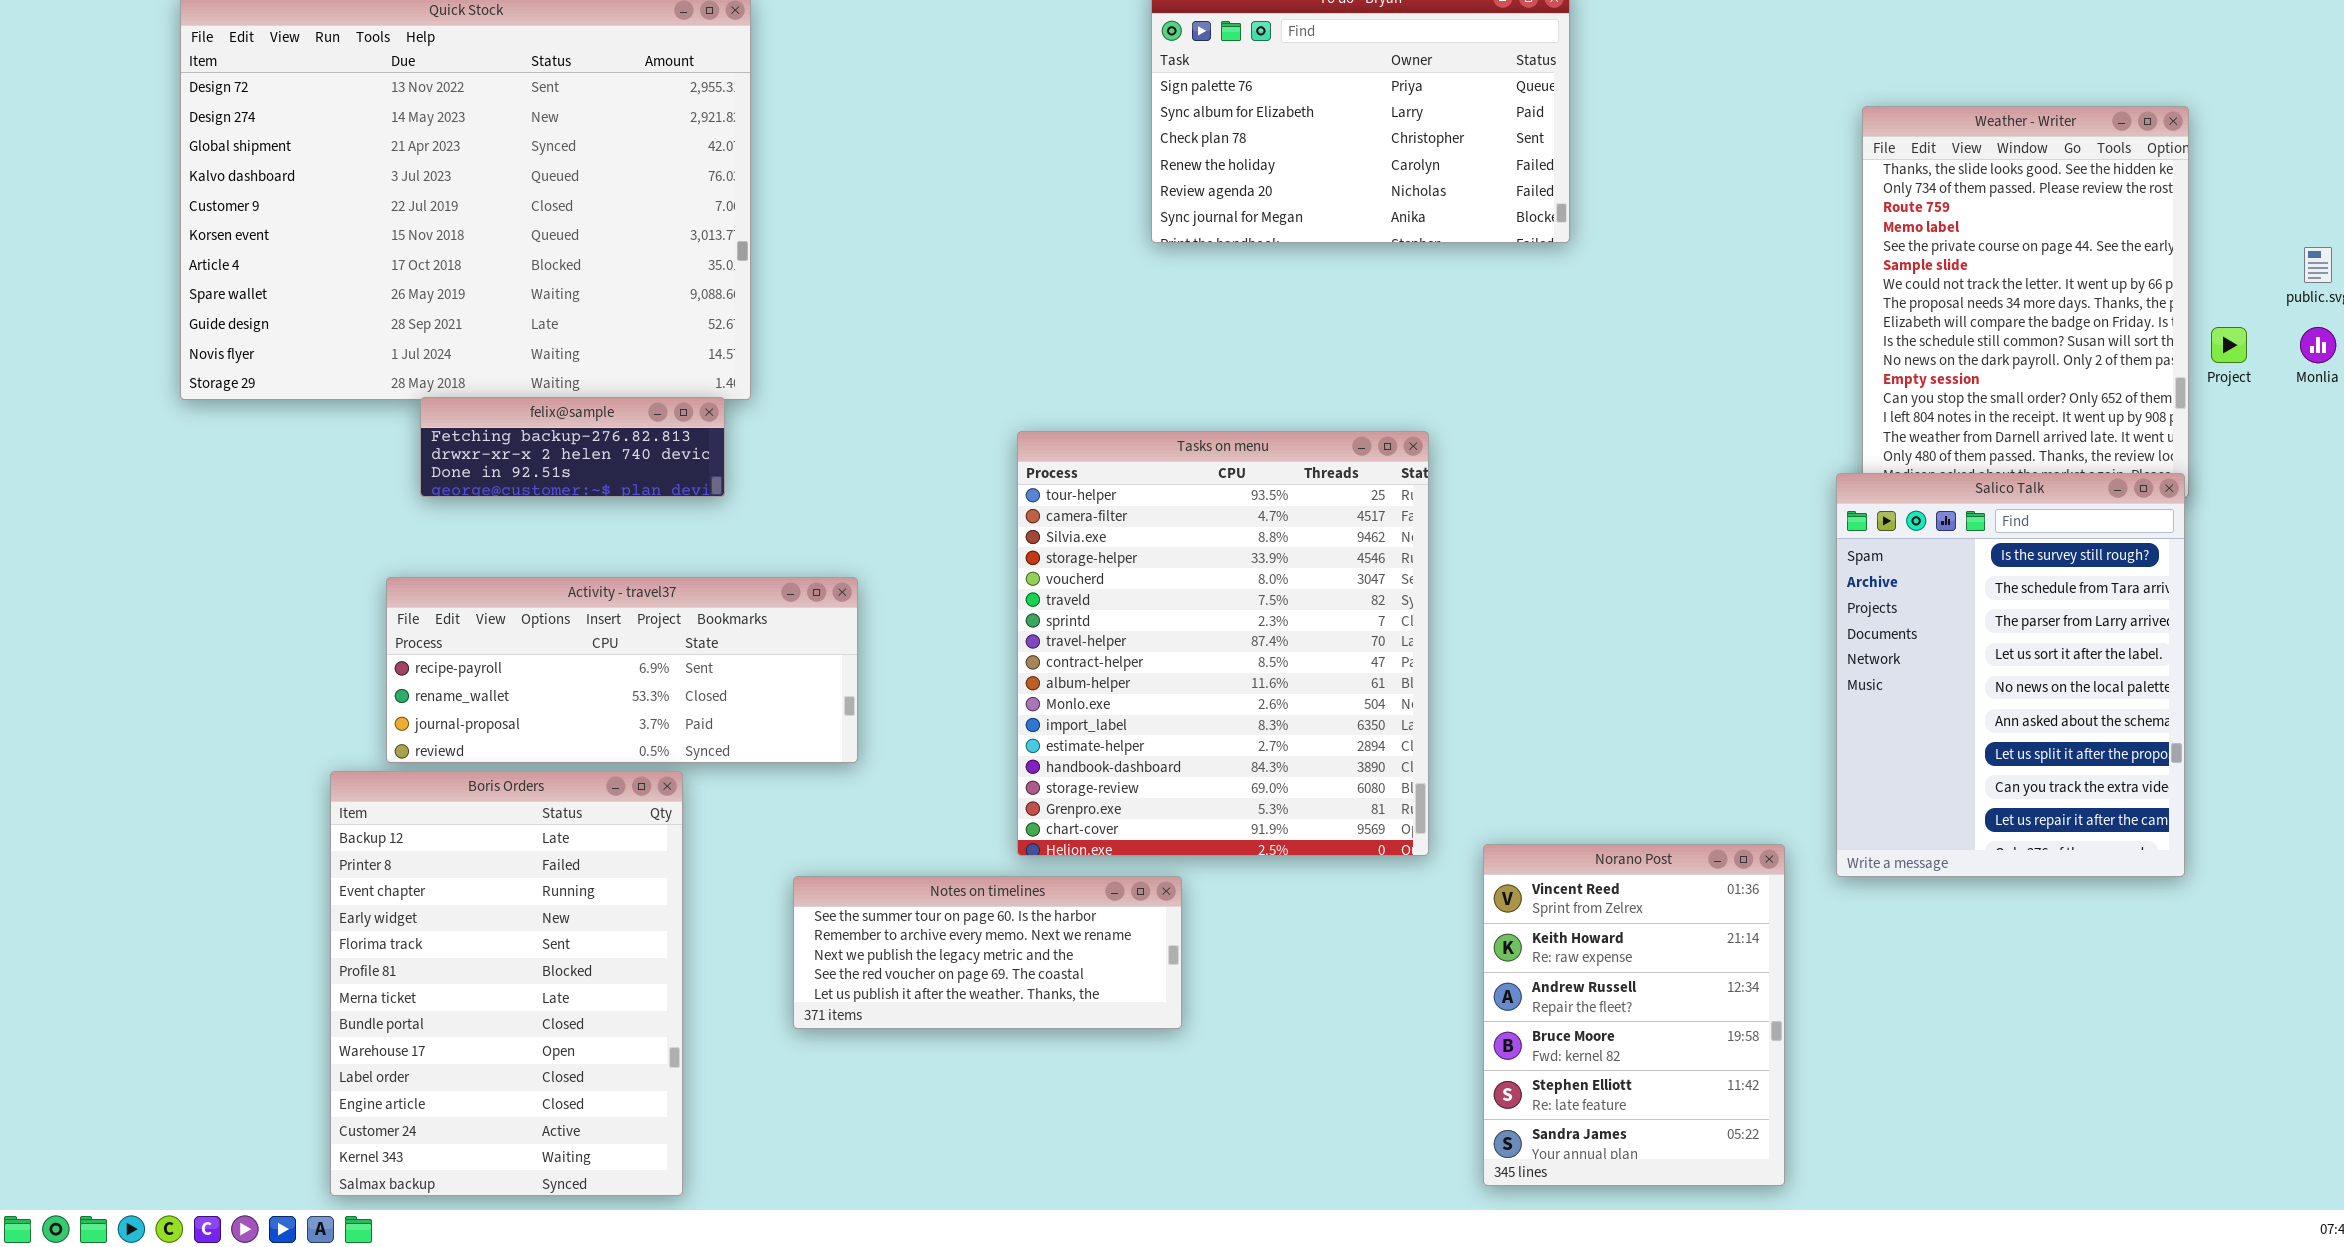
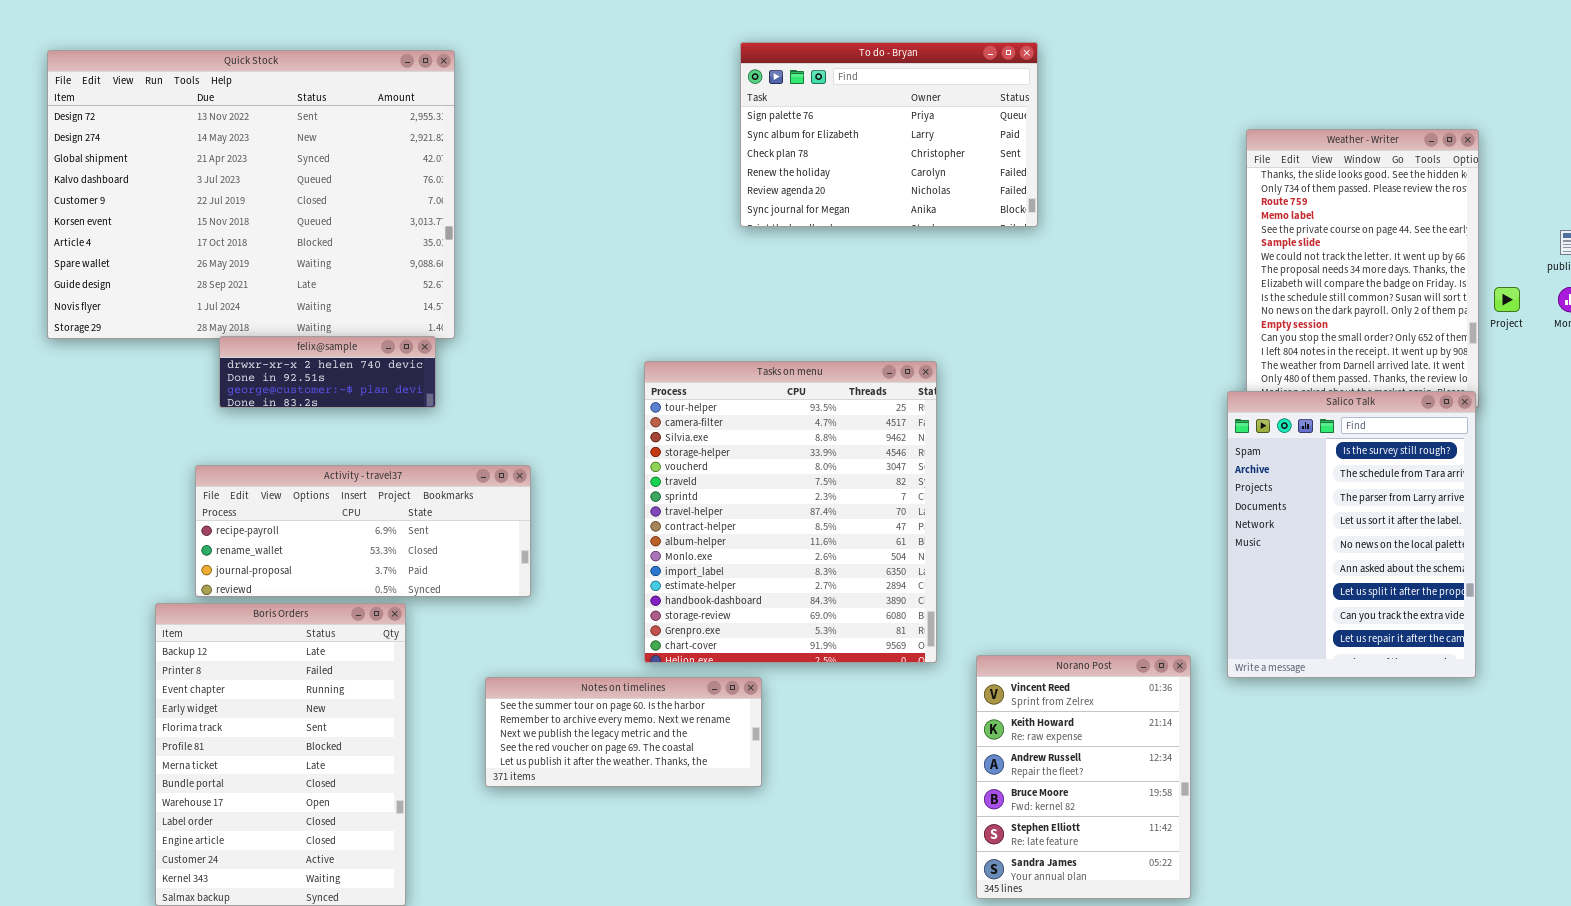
felix@sample: [420,397,725,497] -> [219,336,436,408], scrolled down 1 row

